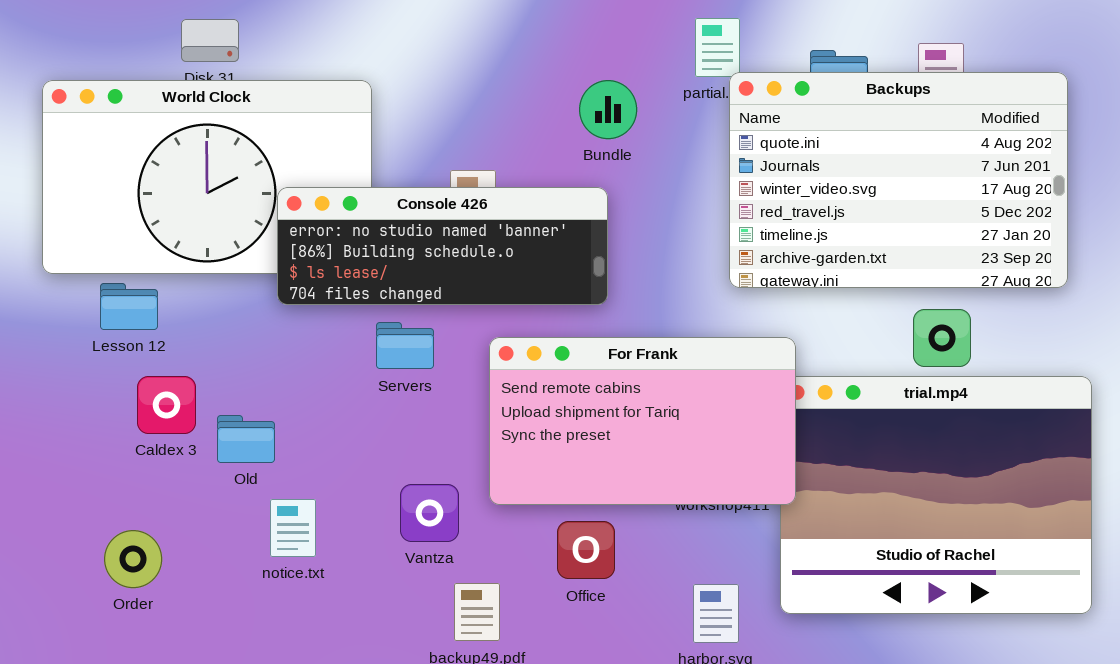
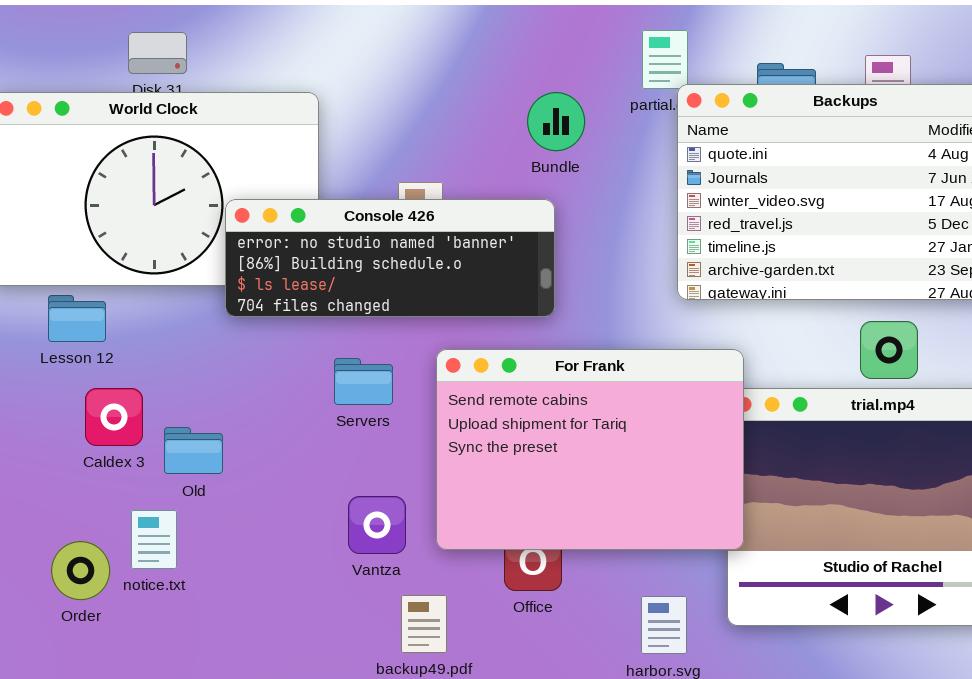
Servers: [376,322,434,369] -> [334,358,393,405], moved
For Frank: [489,337,796,505] -> [436,349,744,550], resized
notice.txt: [270,499,316,557] -> [131,510,177,569], moved

